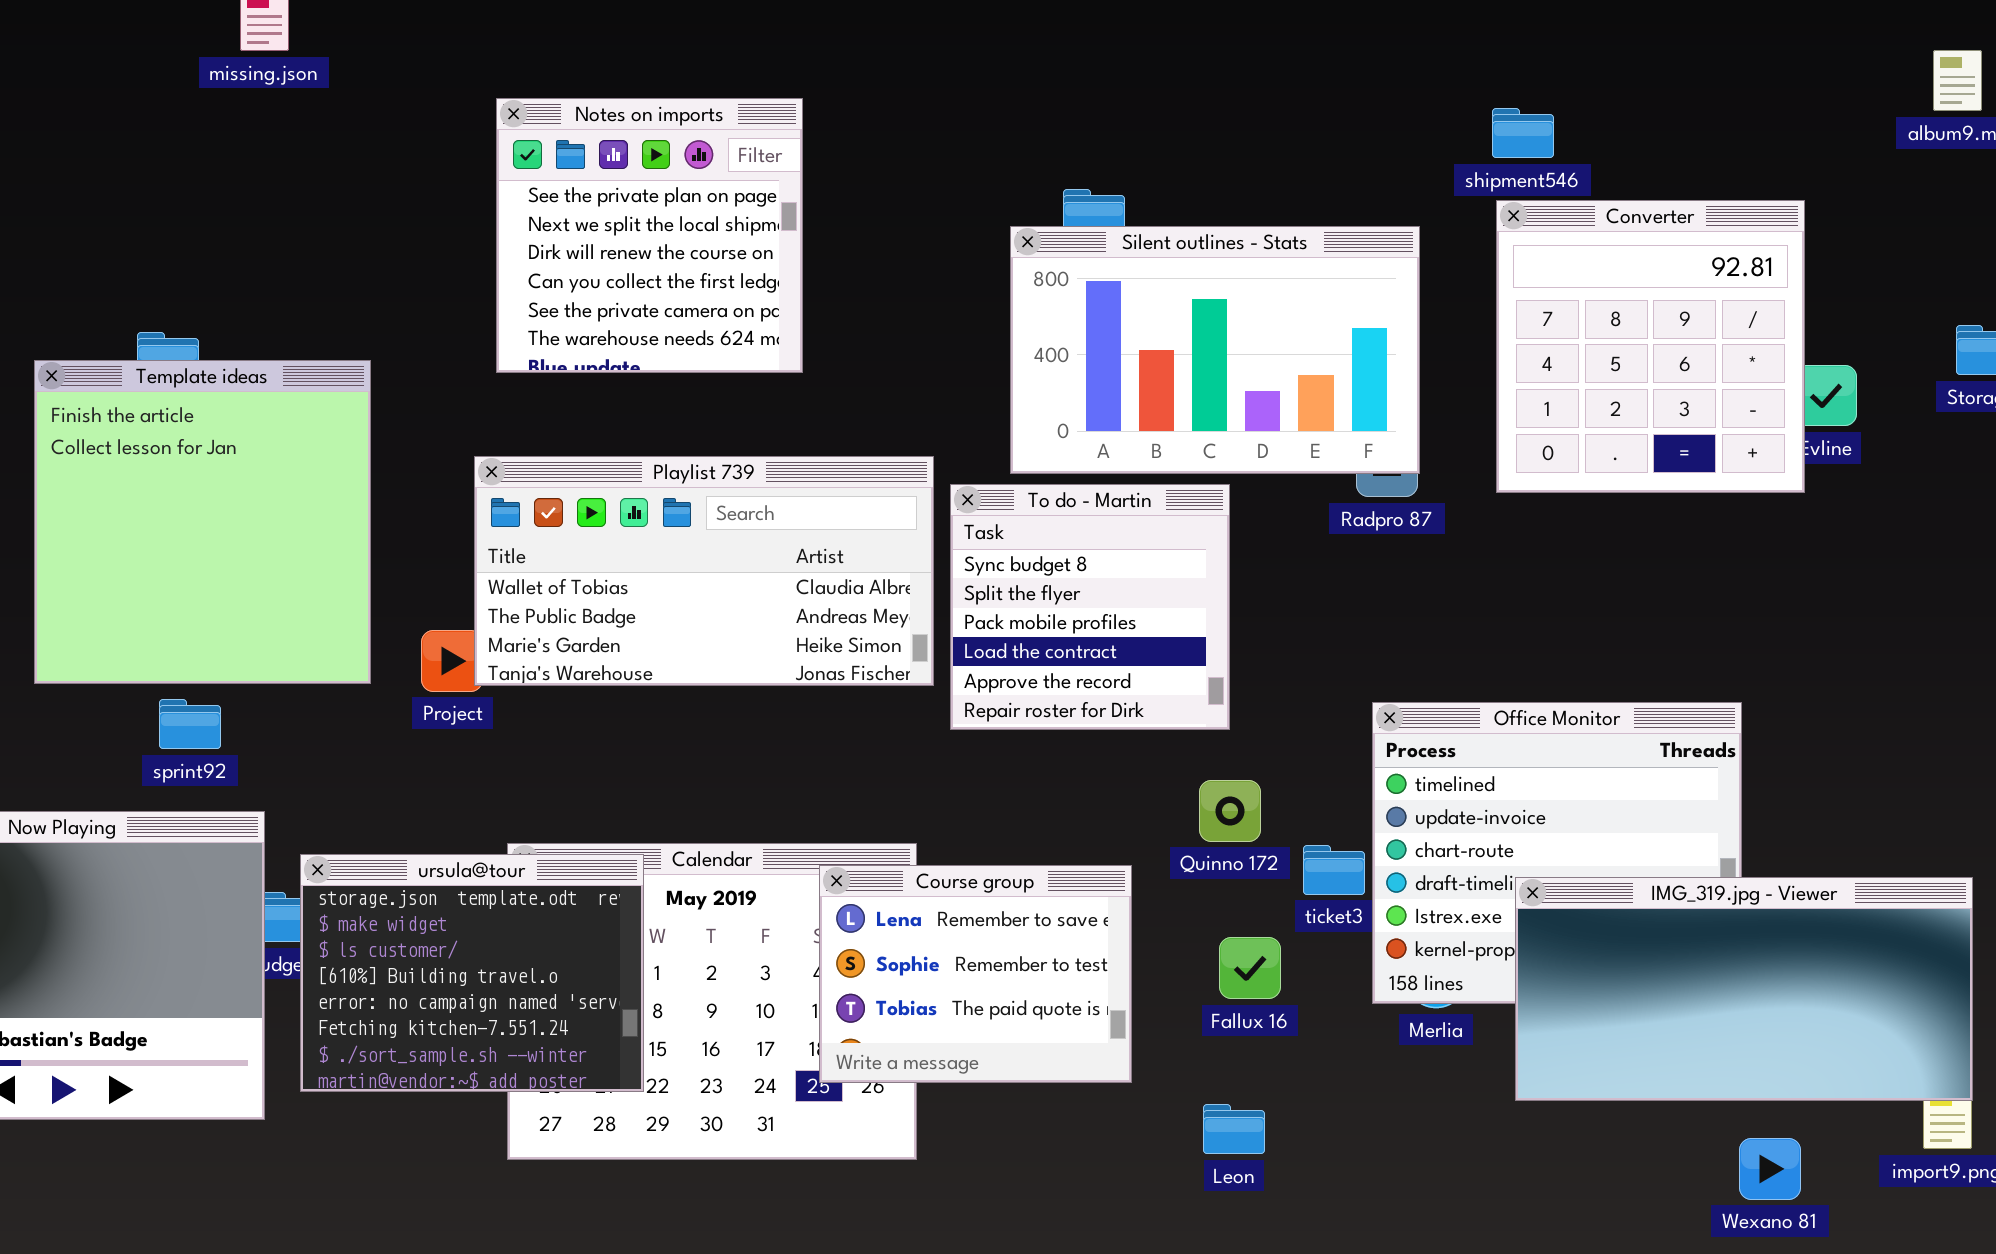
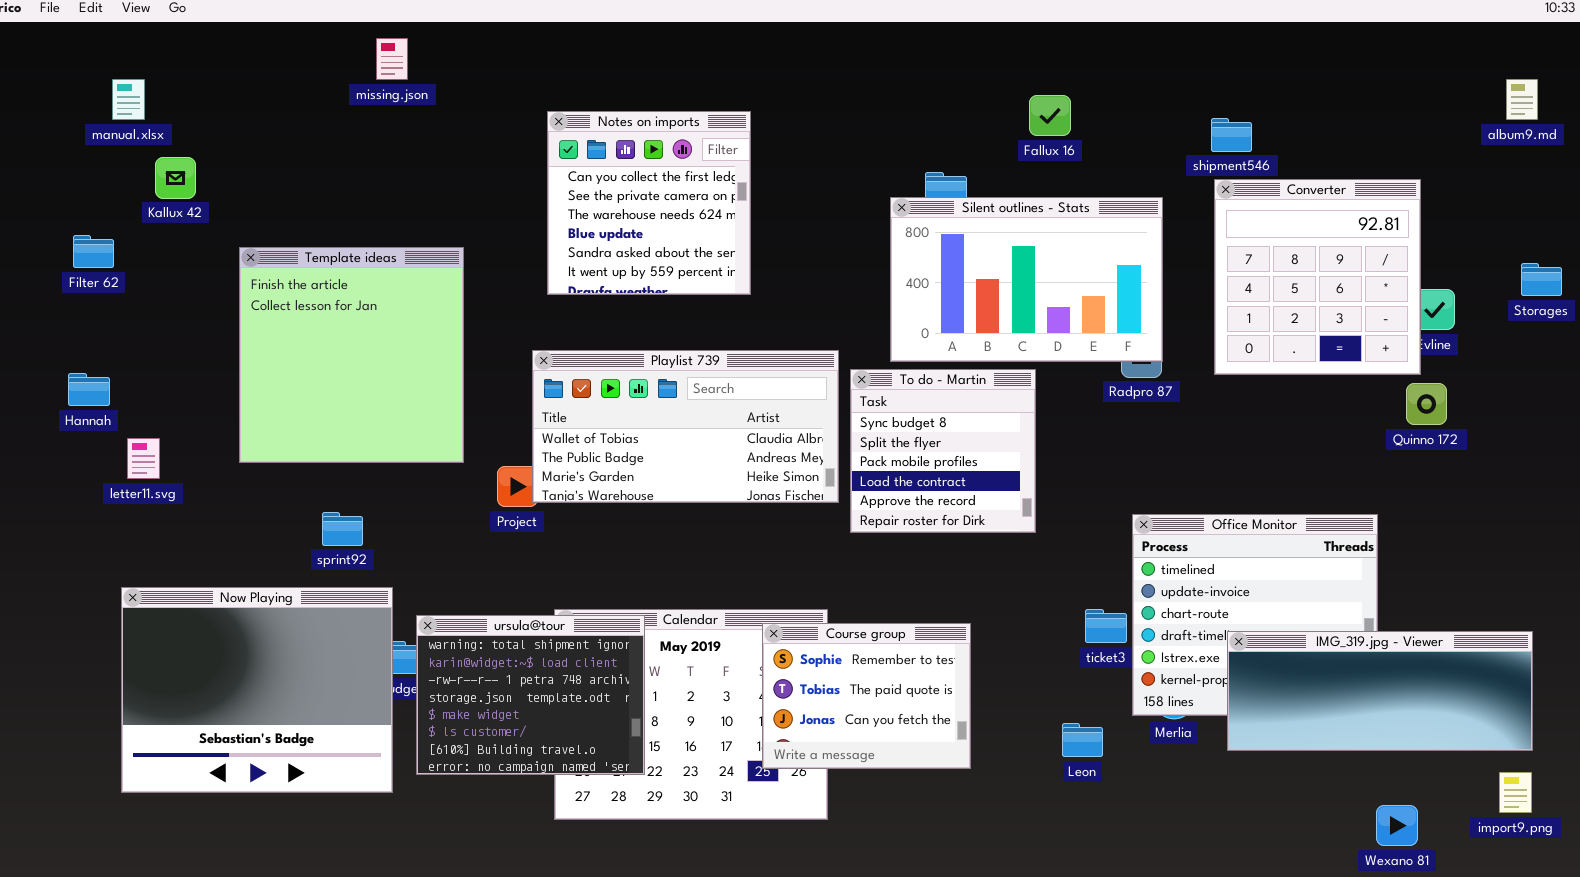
Notes on imports: [496,98,803,373] -> [547,111,751,295], scrolled down 3 rows
Template ideas: [34,360,371,684] -> [239,247,464,463], moved
Quinno 172: [1199,780,1261,842] -> [1406,383,1447,425], moved
ursula@tour: [300,854,644,1092] -> [416,615,645,775], scrolled up 3 rows
Course group: [819,865,1132,1083] -> [762,623,971,769], scrolled down 1 row
IMG_319.jpg - Viewer: [1515,877,1973,1101] -> [1227,631,1533,751], resized
Fallux 16: [1219,937,1281,999] -> [1029,95,1071,136], moved
Leon: [1203,1104,1265,1154] -> [1062,723,1103,757], moved

